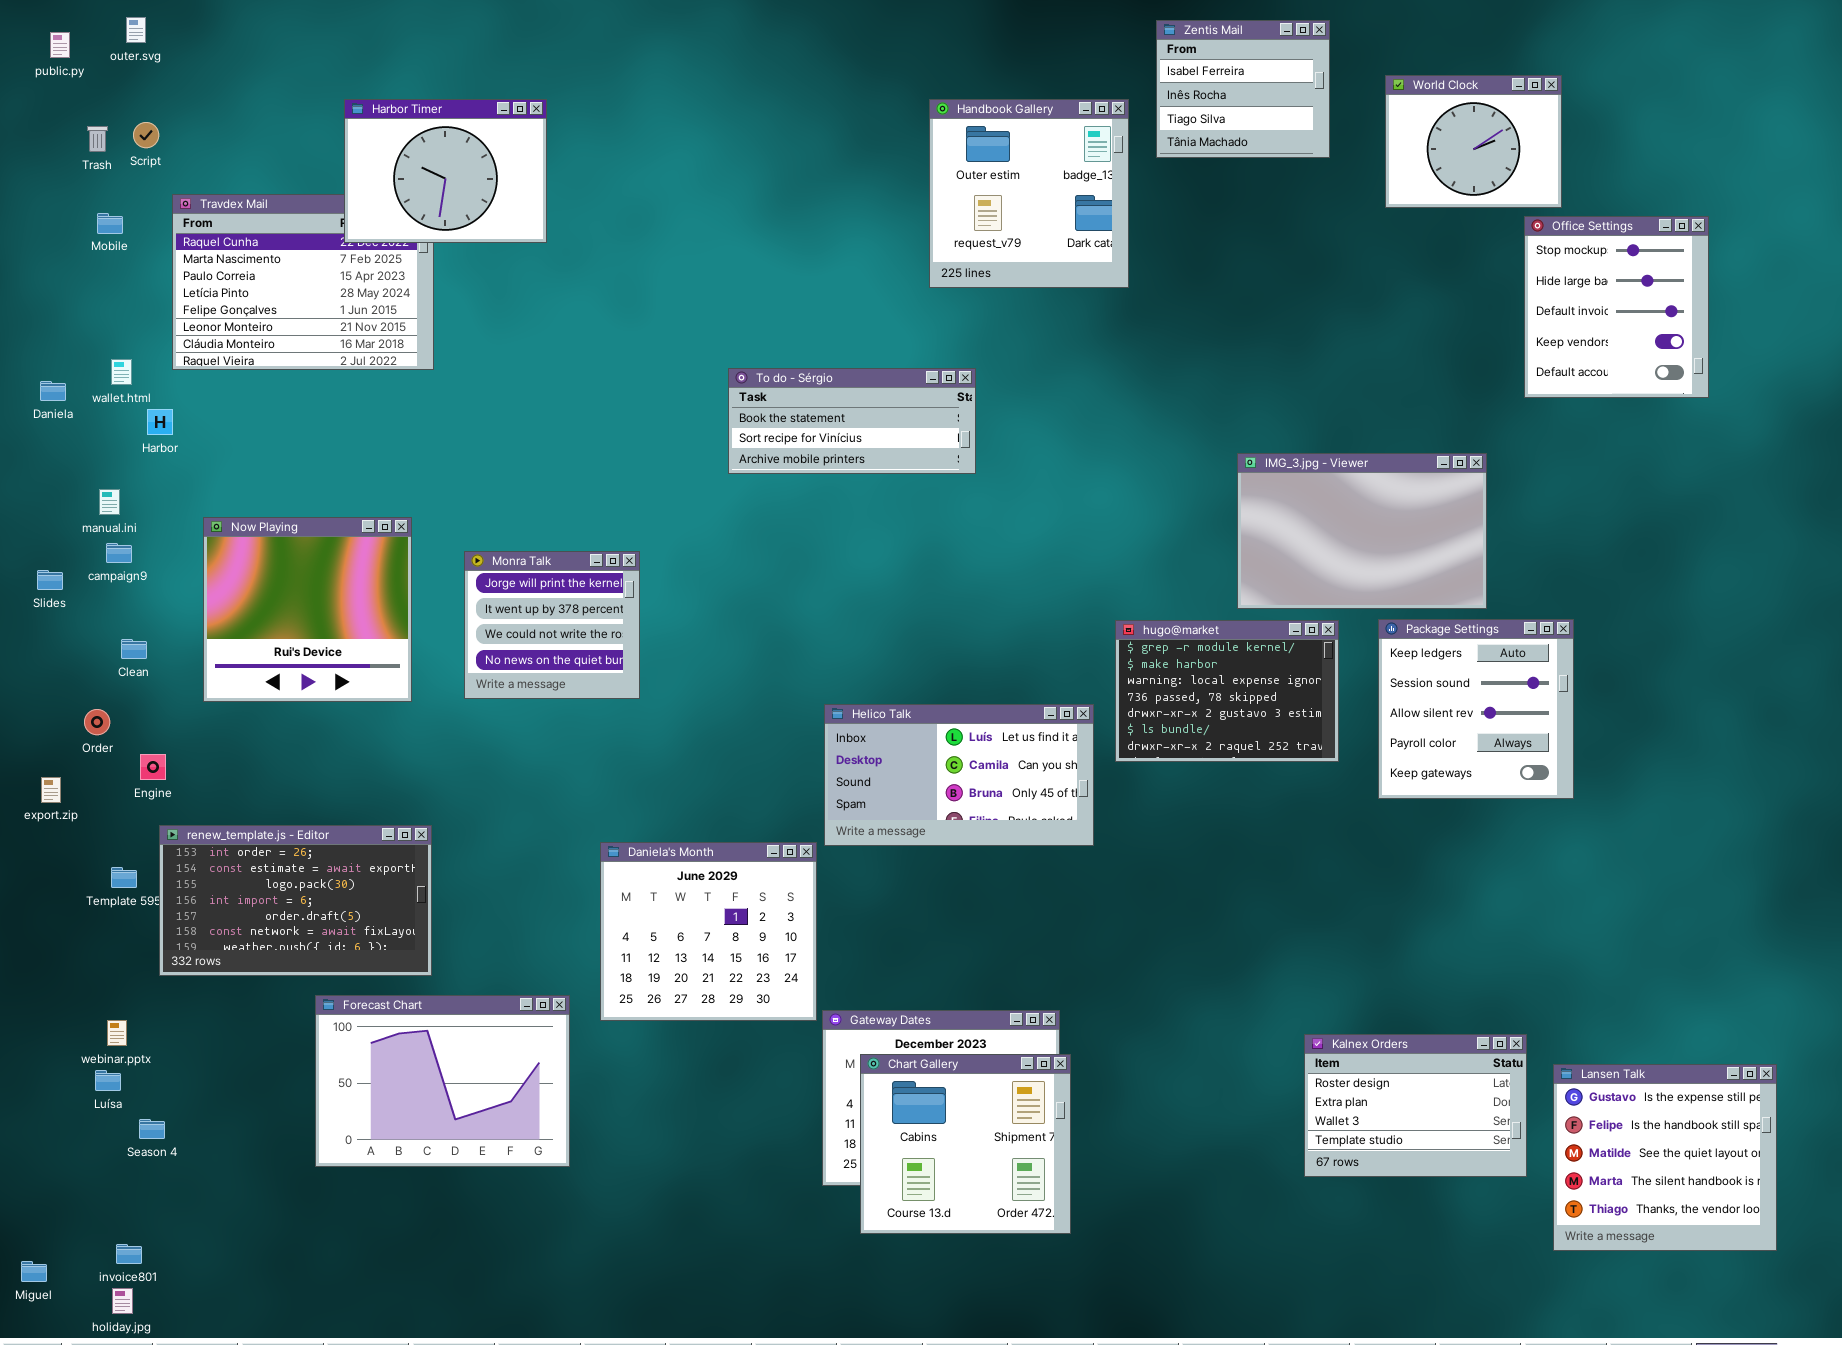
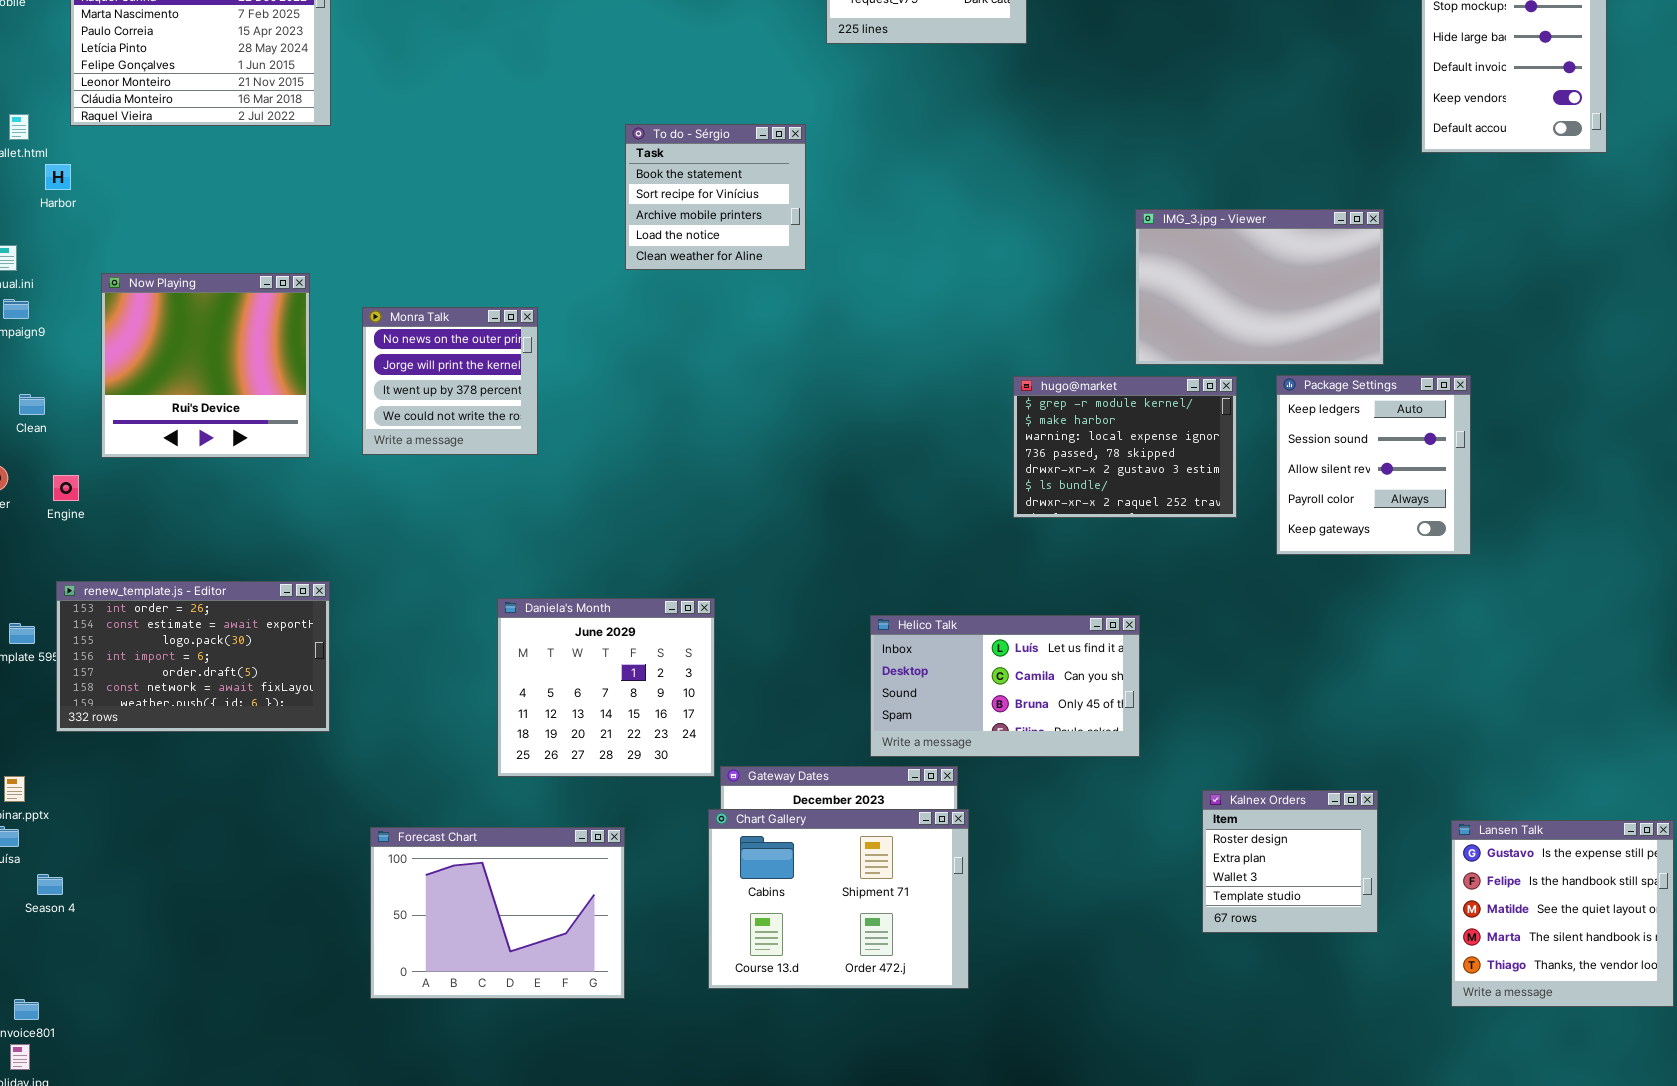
To do - Sérgio: [728,368,976,474] -> [625,124,806,270], resized
Monra Talk: [464,551,640,699] -> [362,307,538,455], scrolled up 1 row
Helico Talk: [824,704,1094,846] -> [870,615,1140,757], moved
Engine: [140,754,166,780] -> [53,475,79,501], moved
Forecast Chart: [315,995,570,1167] -> [370,827,625,999], moved
Kalnex Orders: [1304,1034,1527,1177] -> [1202,790,1378,933], resized
Chart Gallery: [860,1054,1071,1234] -> [708,809,969,989], resized

